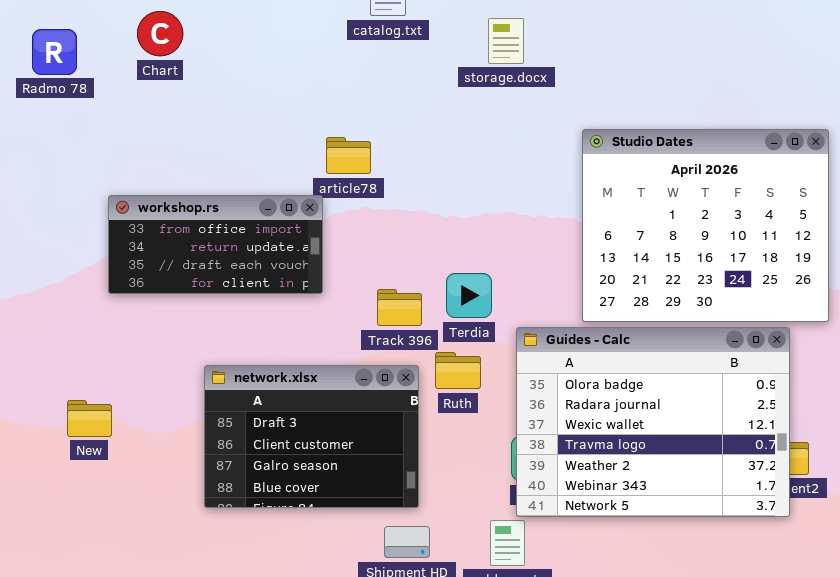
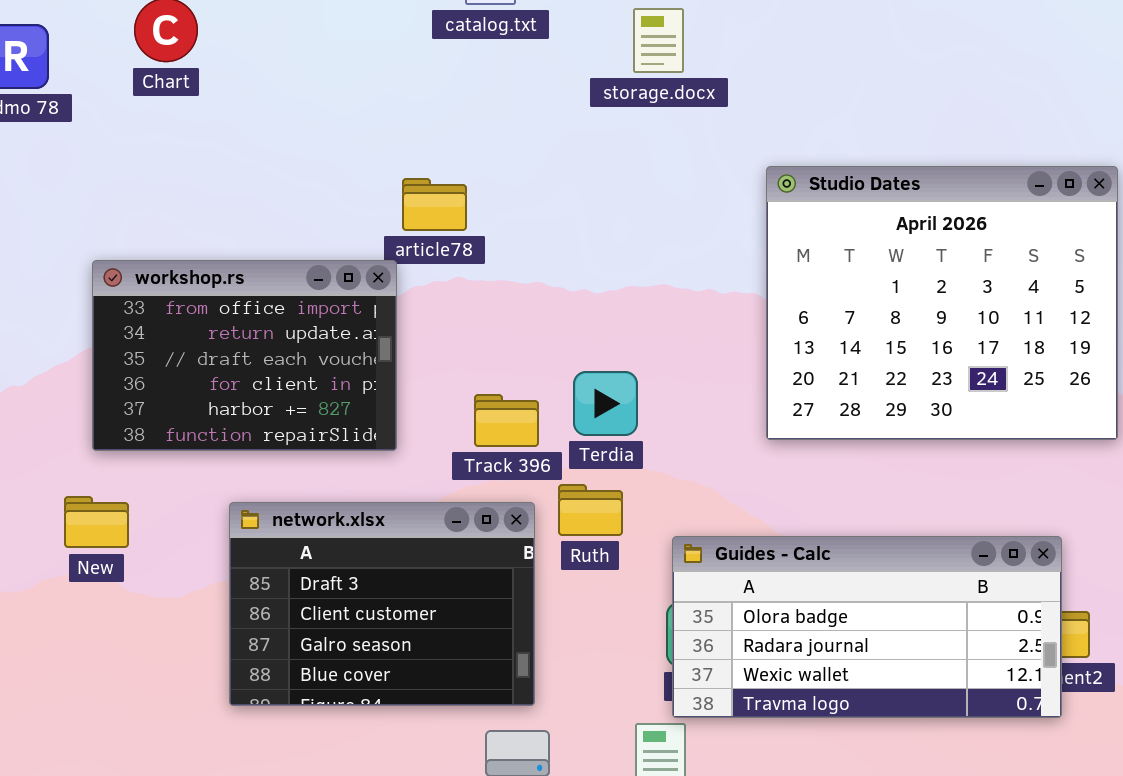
workshop.rs: [108,195,323,294] -> [92,260,397,451], resized
Guides - Calc: [516,327,790,517] -> [672,536,1062,718], resized
New: [67,400,112,437] -> [64,496,129,548], moved

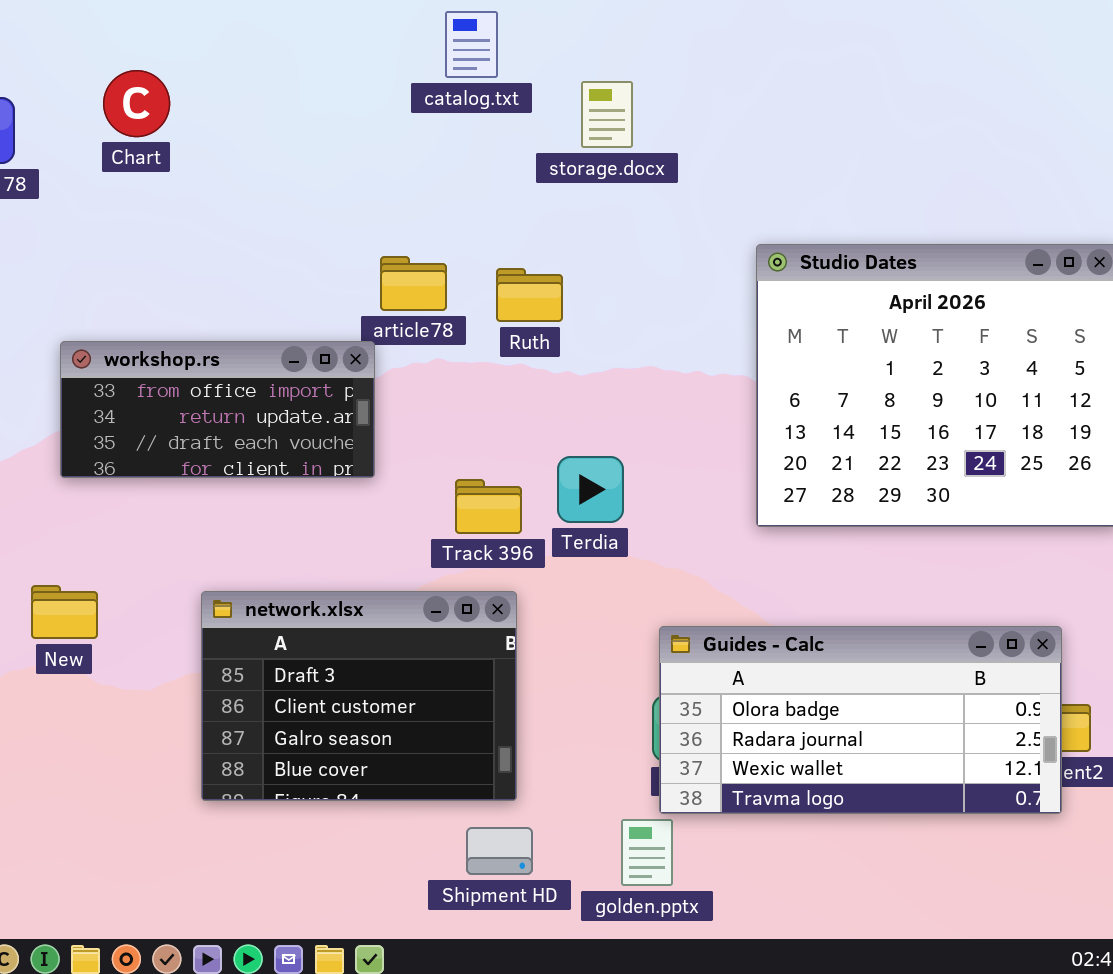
storage.docx: [633,8,684,73] -> [581,81,633,148], moved
workshop.rs: [92,260,397,451] -> [60,341,375,478], resized
Ruth: [558,484,623,536] -> [496,268,563,322], moved

